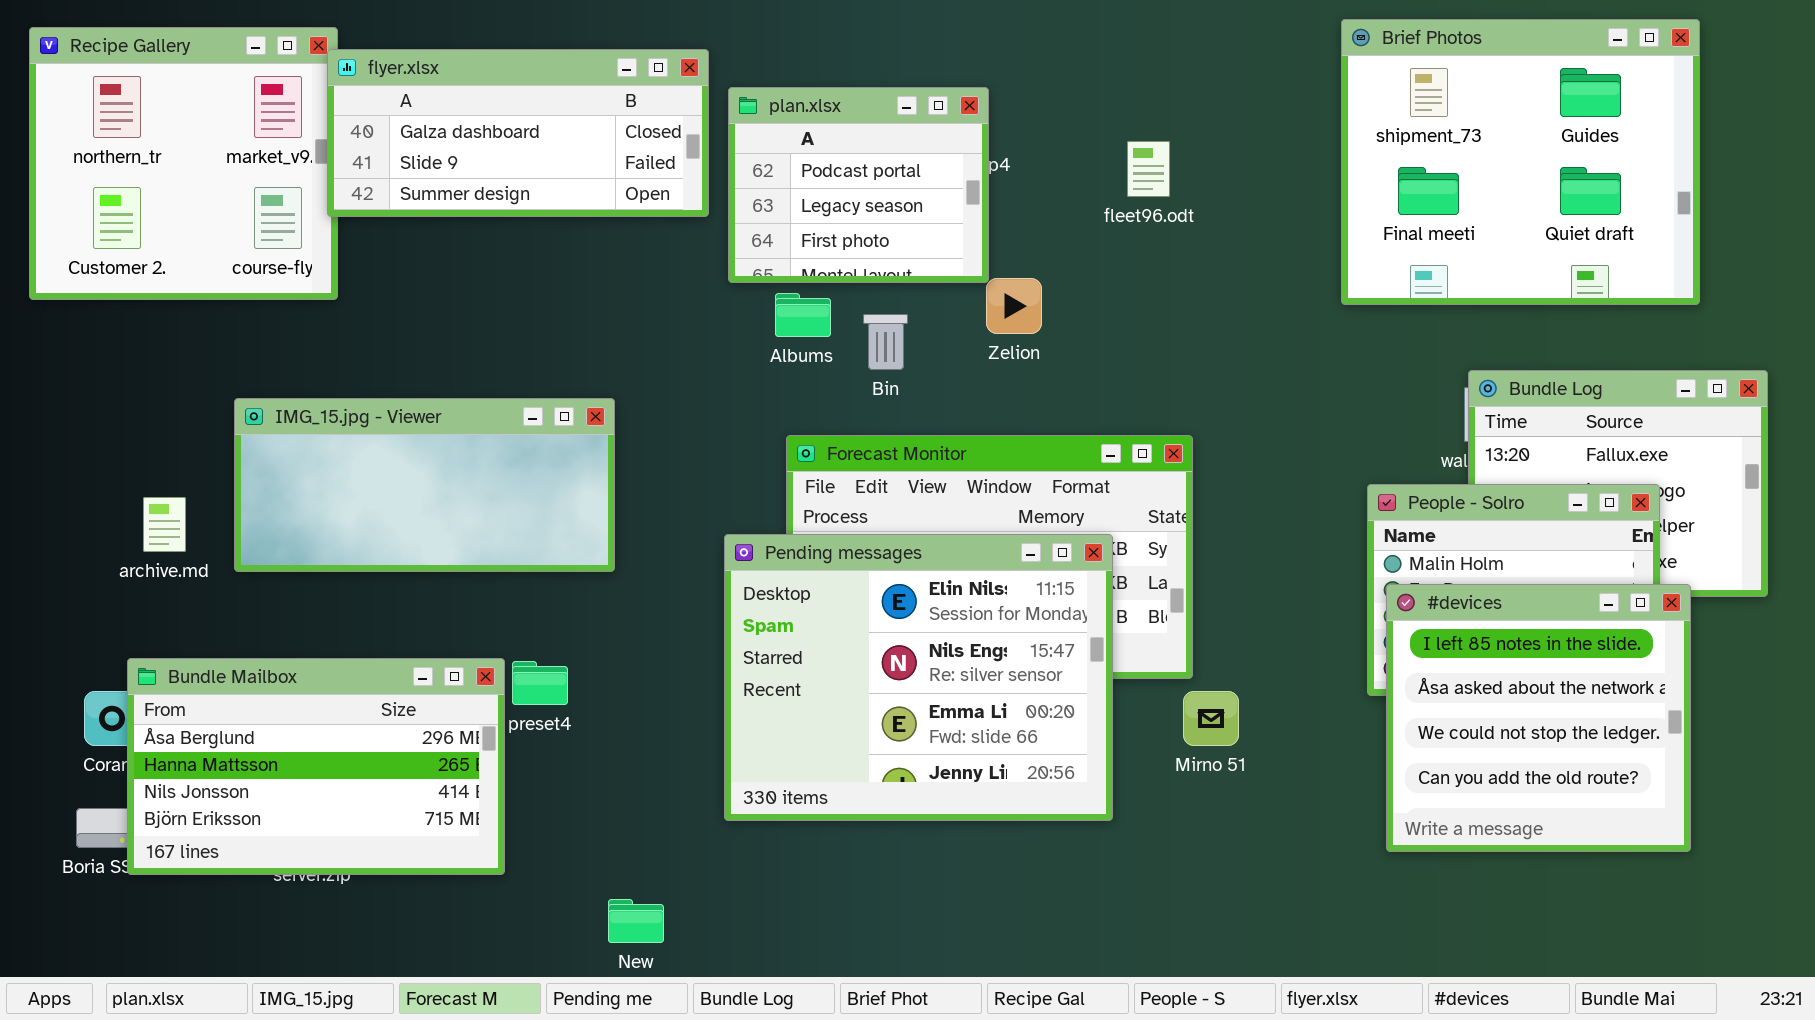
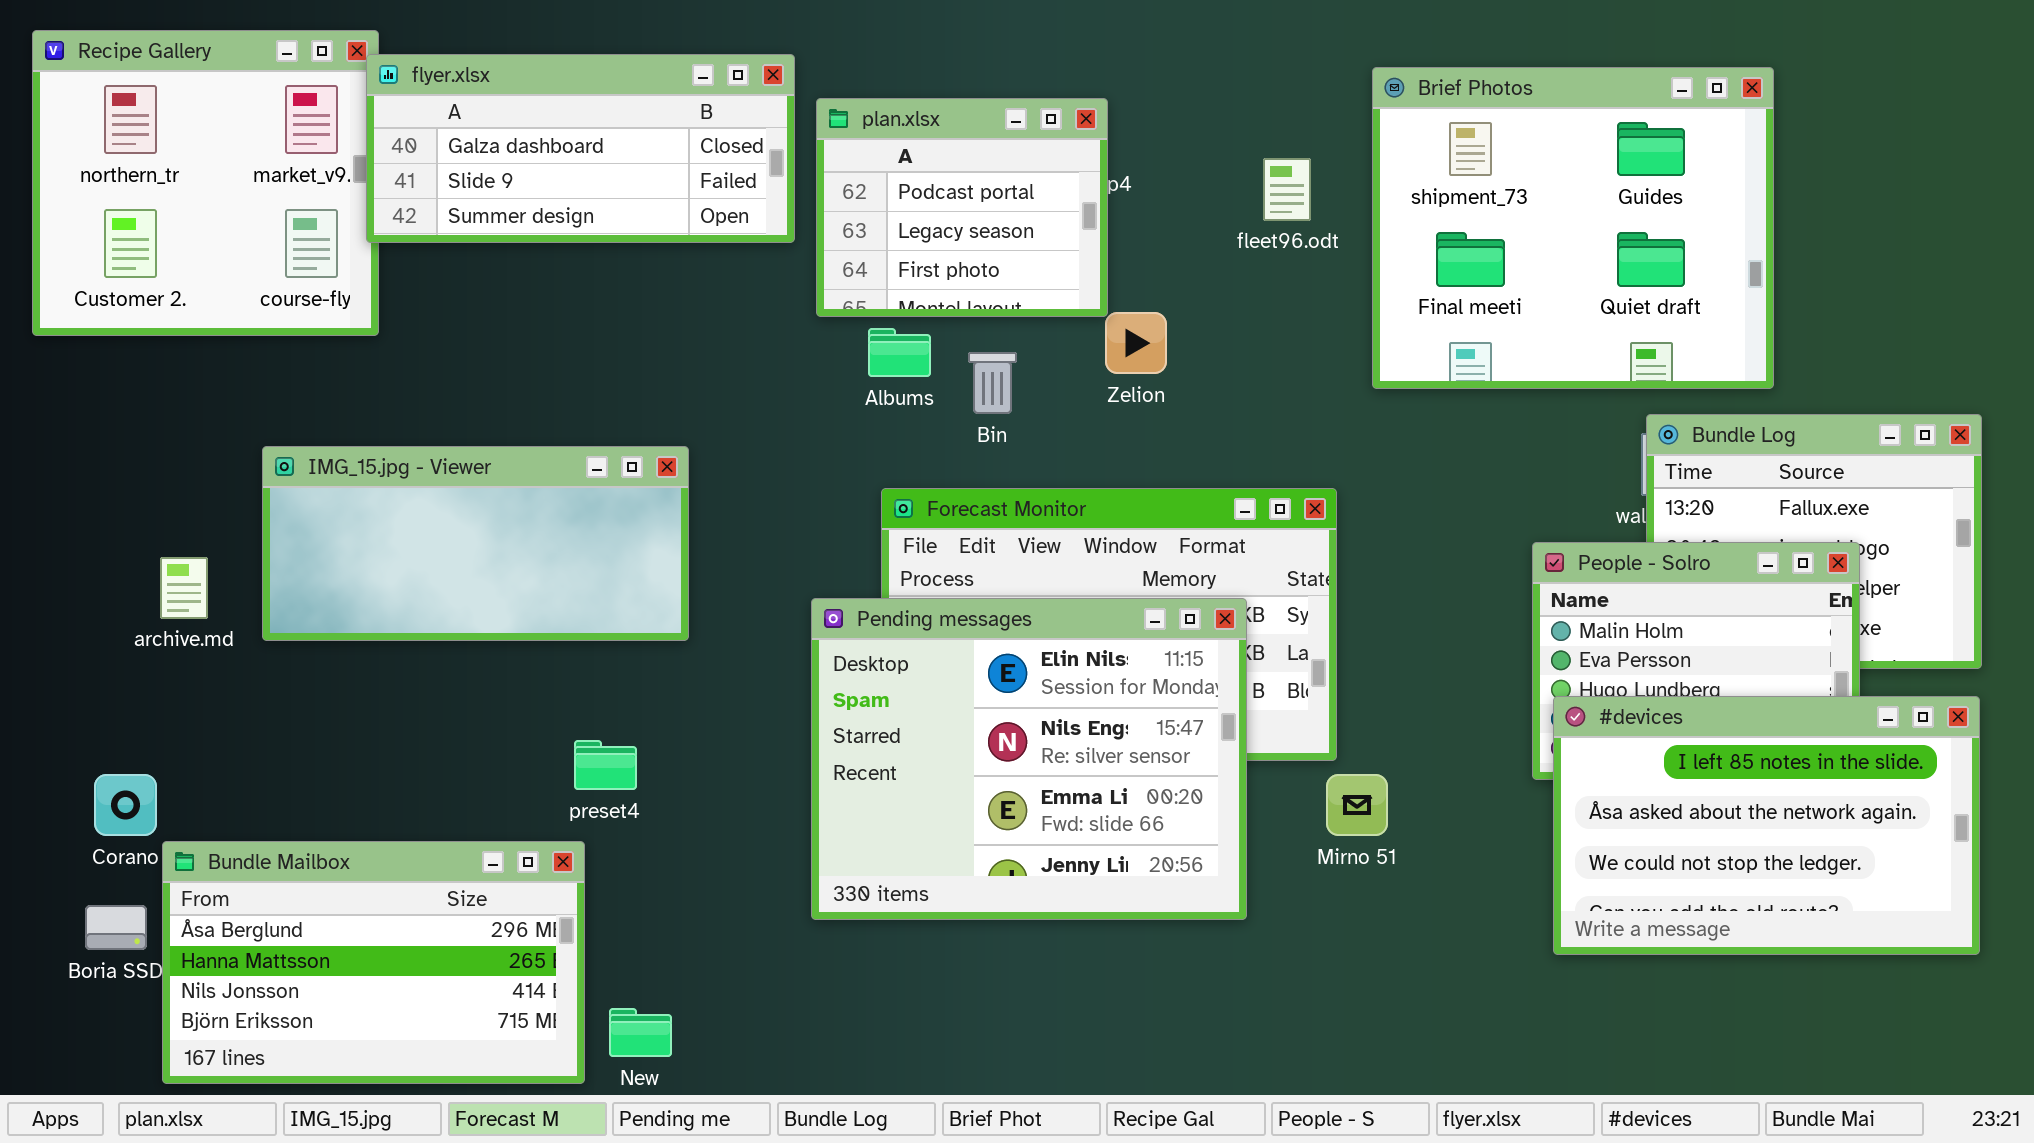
Brief Photos: [1341,19,1700,305] -> [1372,67,1774,389], moved
#devices: [1386,584,1691,852] -> [1553,696,1980,955], resized
Bundle Mailbox: [127,658,505,875] -> [162,841,585,1084], moved
New: [608,899,664,943] -> [609,1008,672,1057], moved

